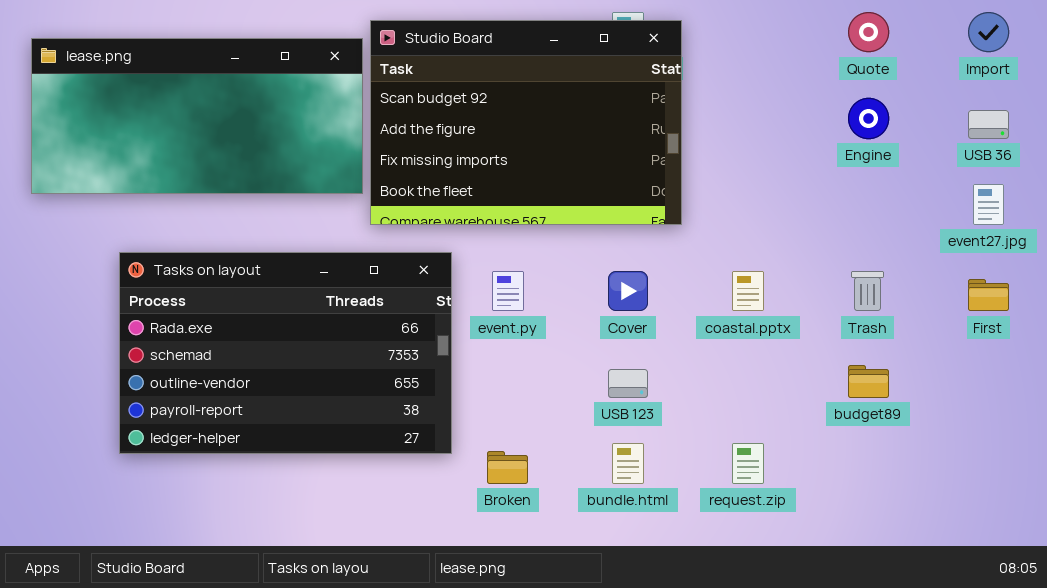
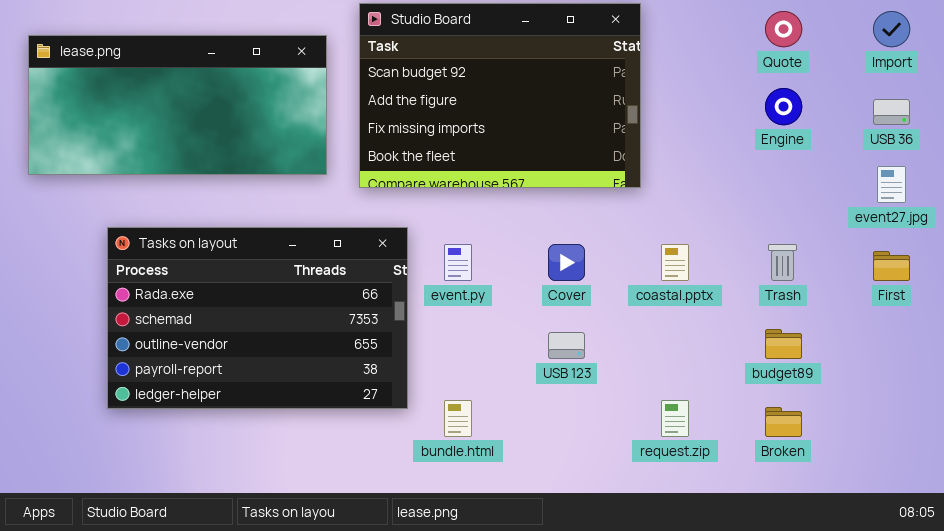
Studio Board: [370,20,682,225] -> [359,3,641,188], moved
bundle.html: [612,443,644,484] -> [444,400,472,437], moved
Broken: [487,451,528,484] -> [765,407,802,437], moved

